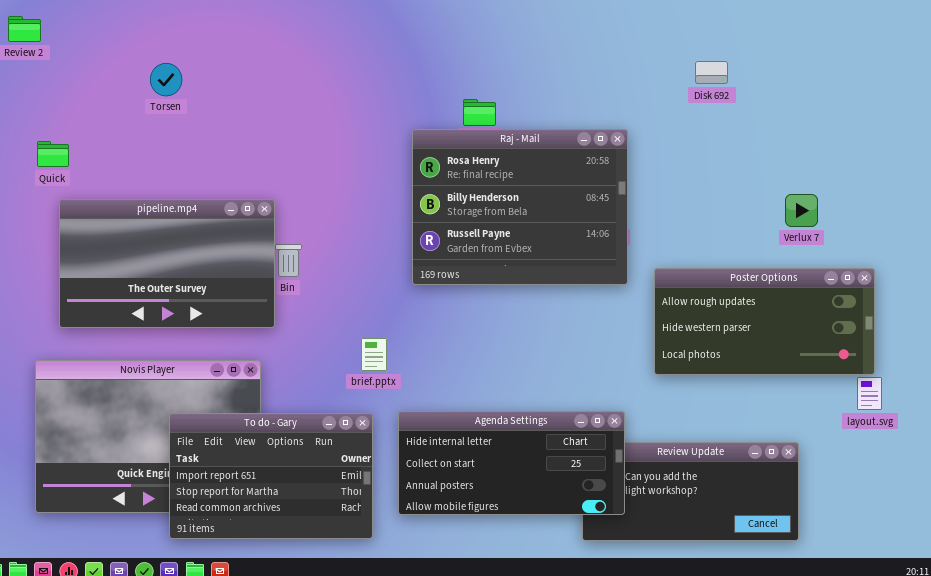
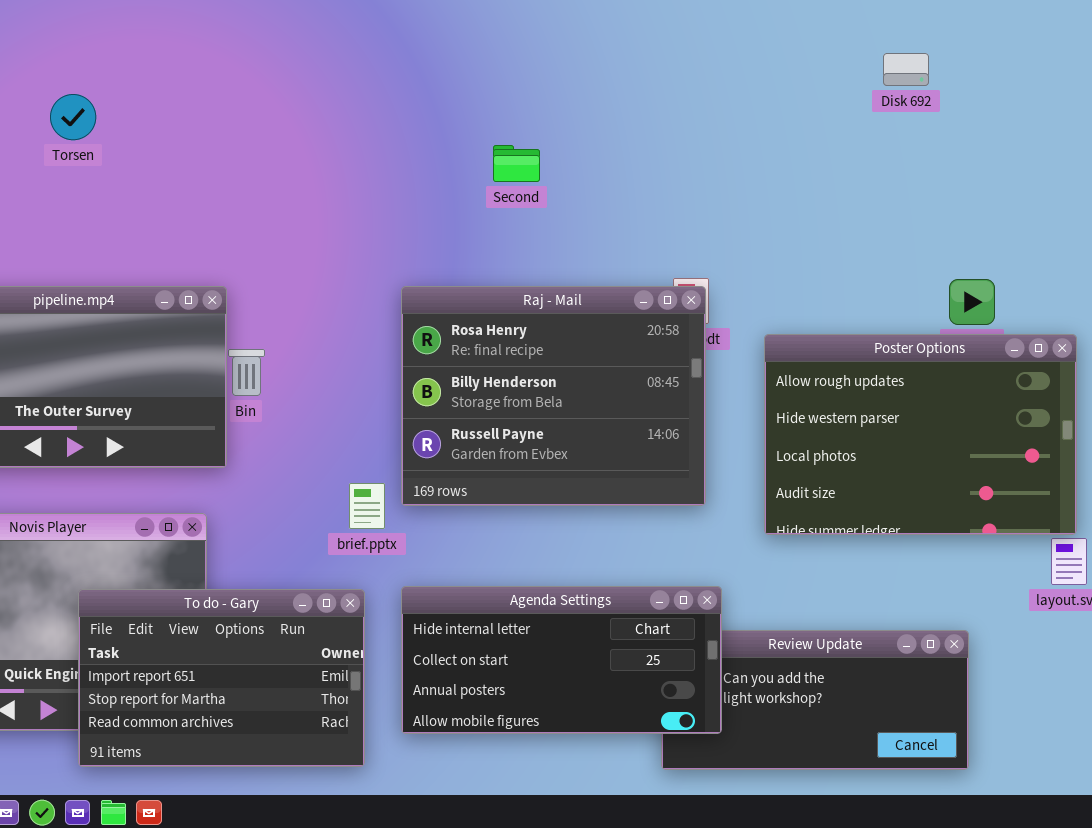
Disk 692: [695,61,728,84] -> [883,53,929,86], moved
Raj - Mail: [412,129,628,285] -> [401,286,706,506], moved
Poster Options: [654,268,875,375] -> [764,334,1077,535], resized

